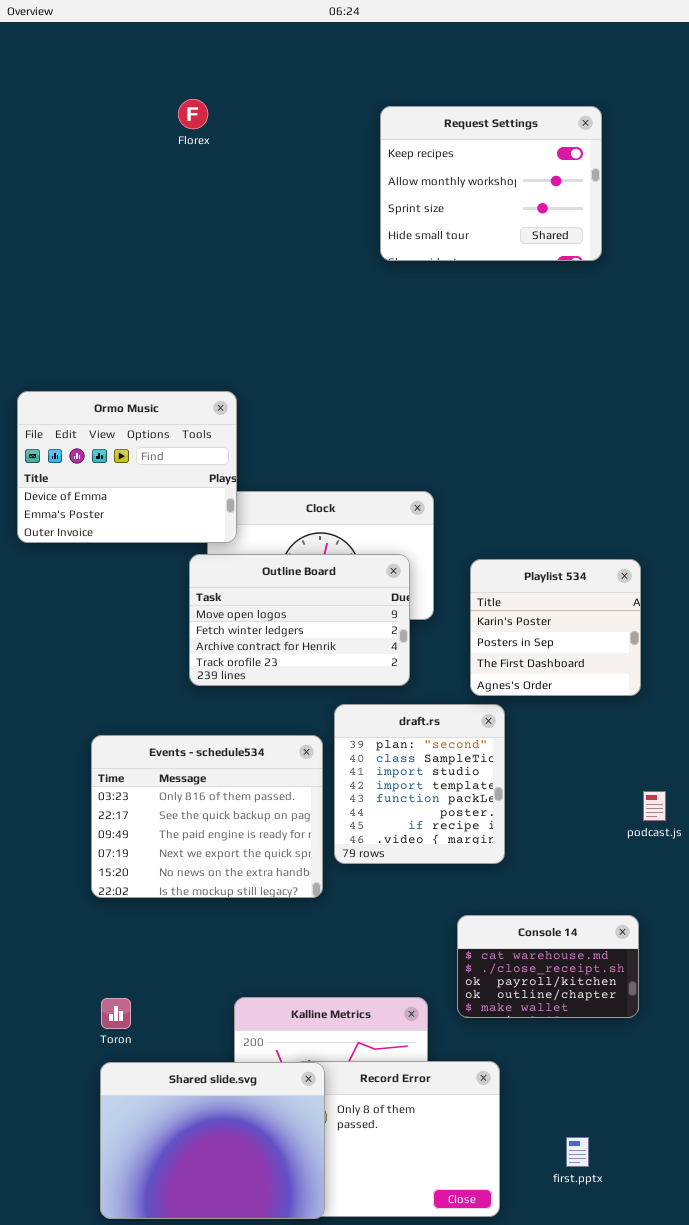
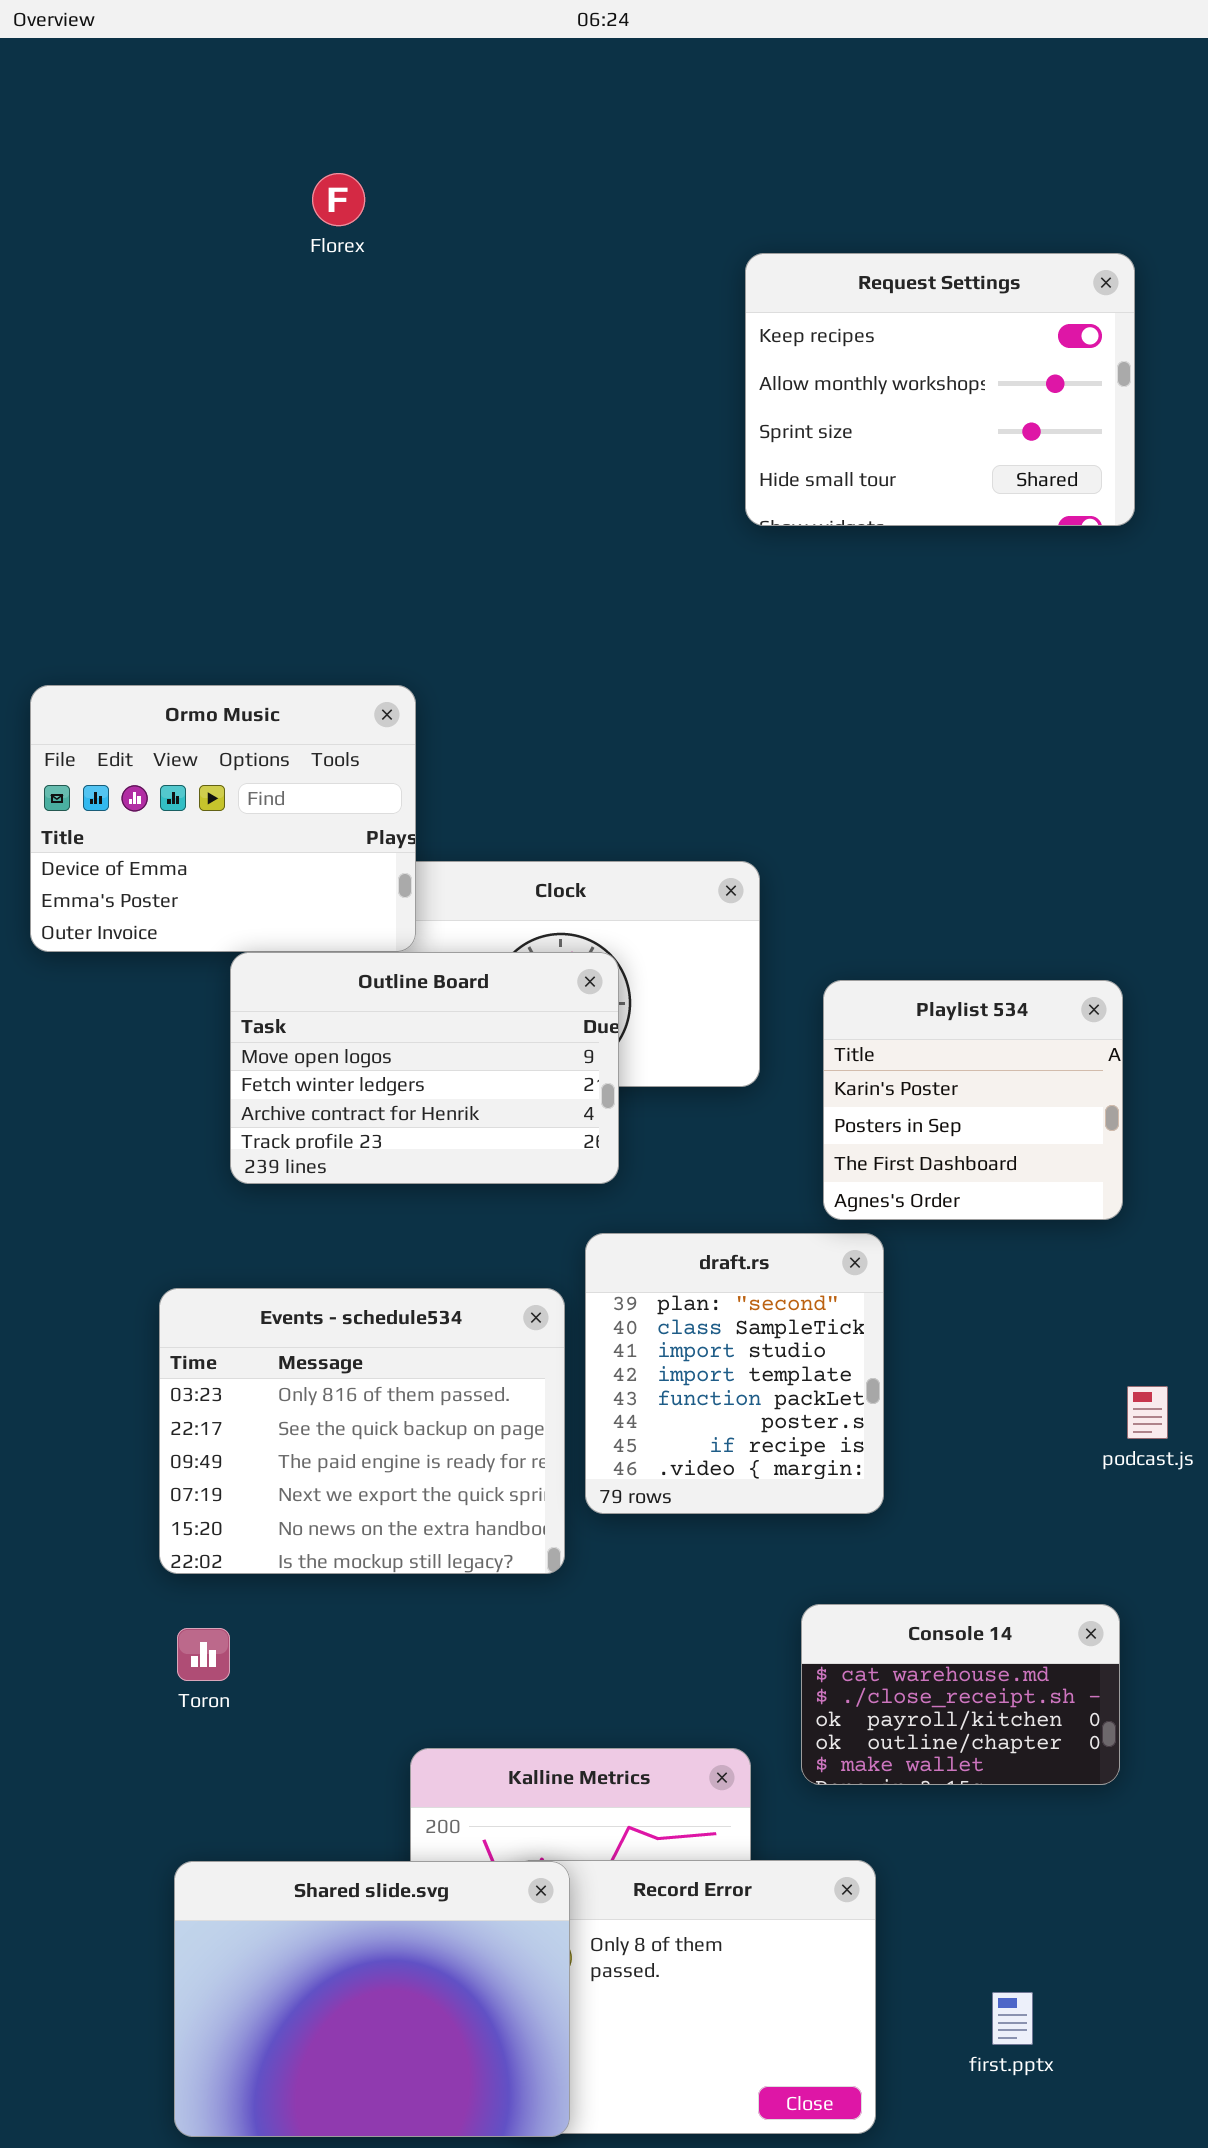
Request Settings: [380,106,602,261] -> [745,253,1135,526], moved
Outline Board: [189,554,410,686] -> [230,952,619,1184], moved
Toron: [101,998,131,1029] -> [177,1628,230,1681], moved

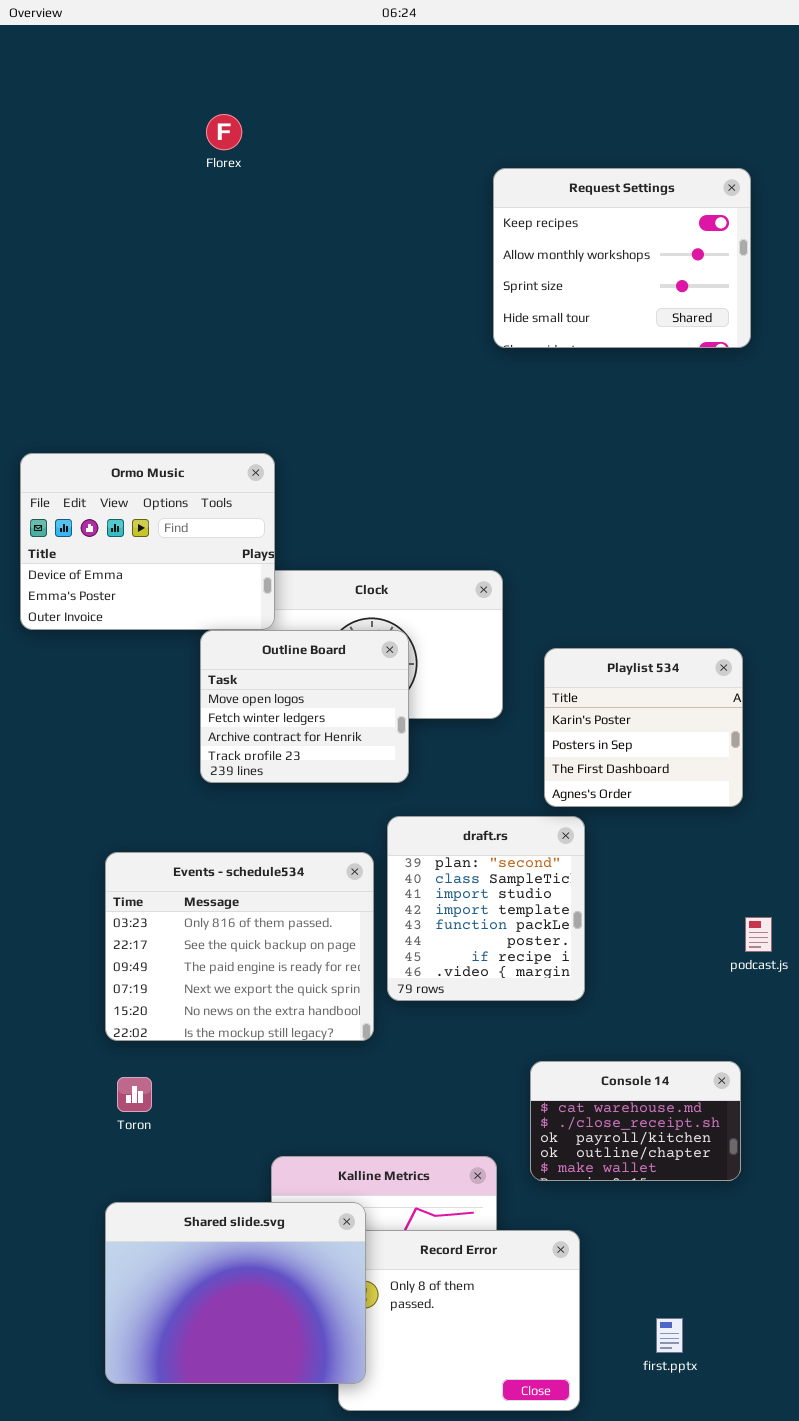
Outline Board: [230,952,619,1184] -> [200,630,409,783], resized
Shared slide.svg: [174,1861,570,2137] -> [105,1202,366,1384], moved

